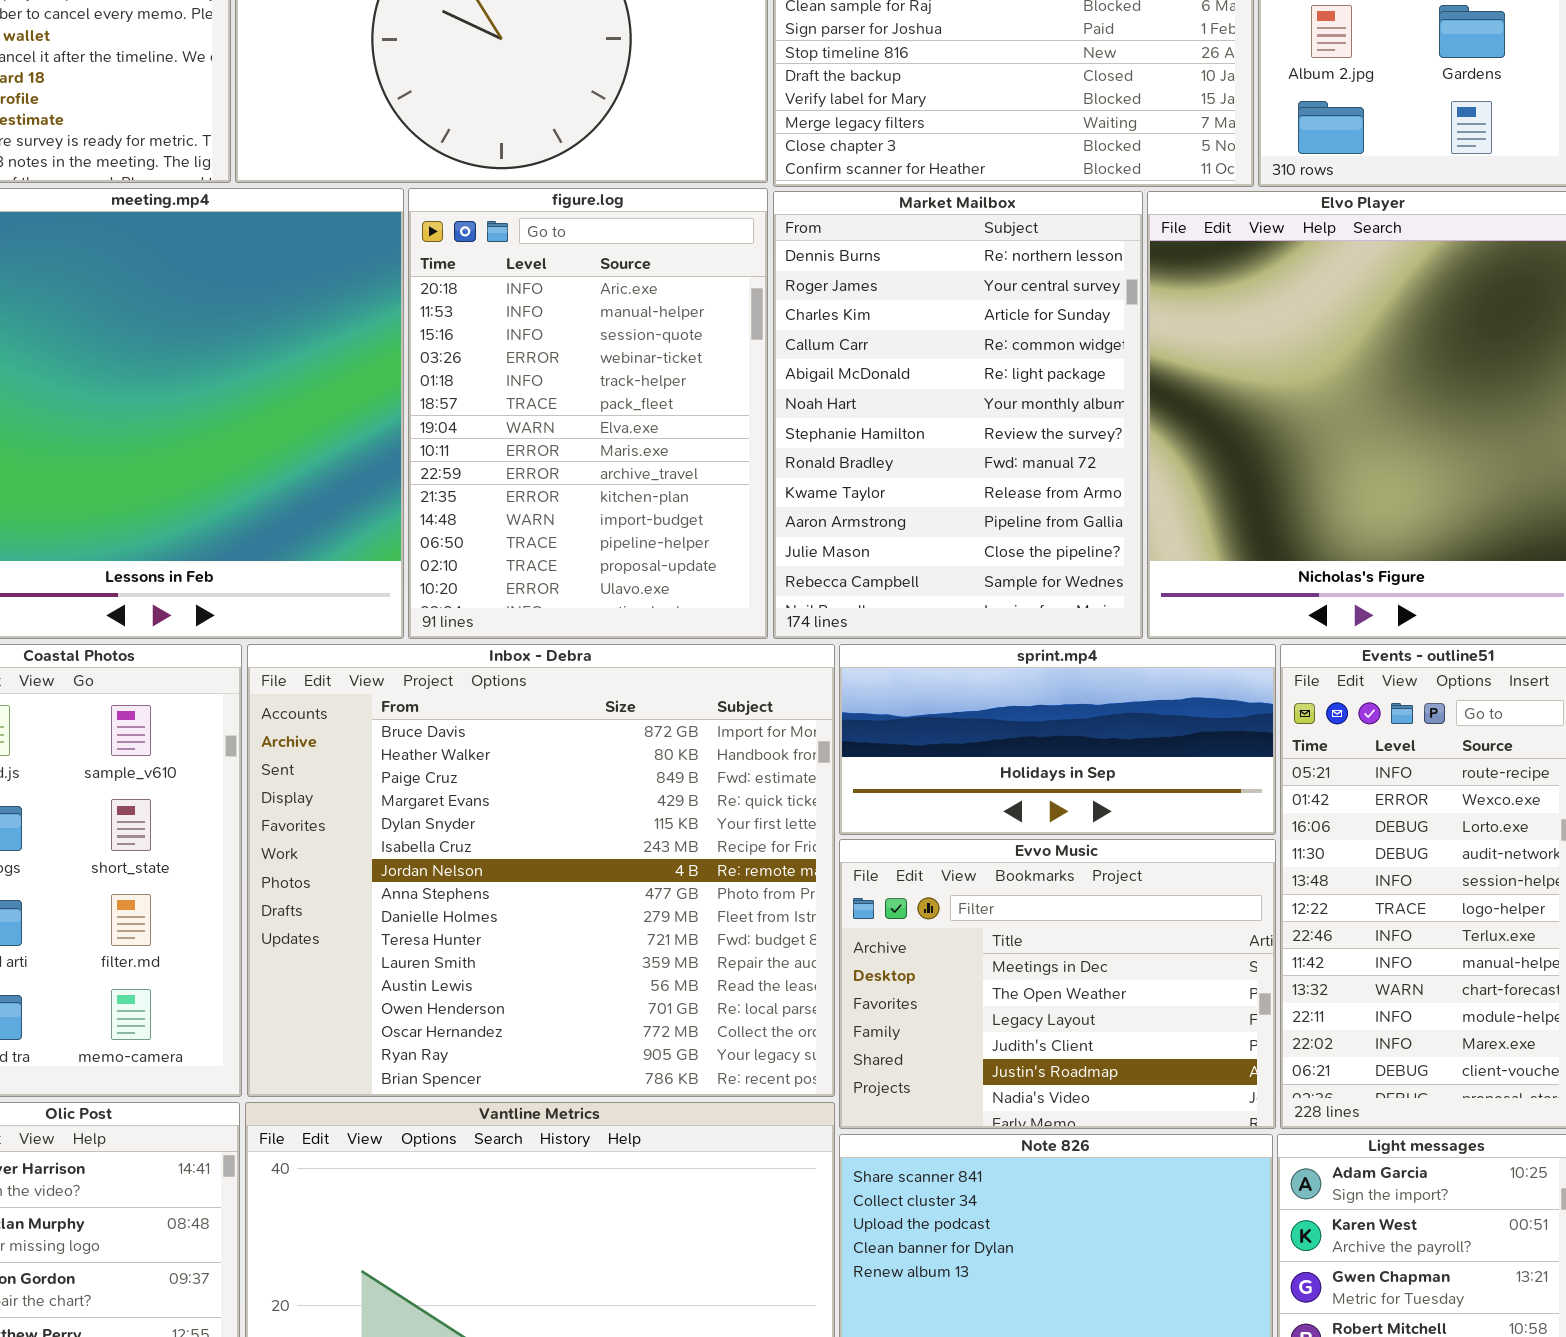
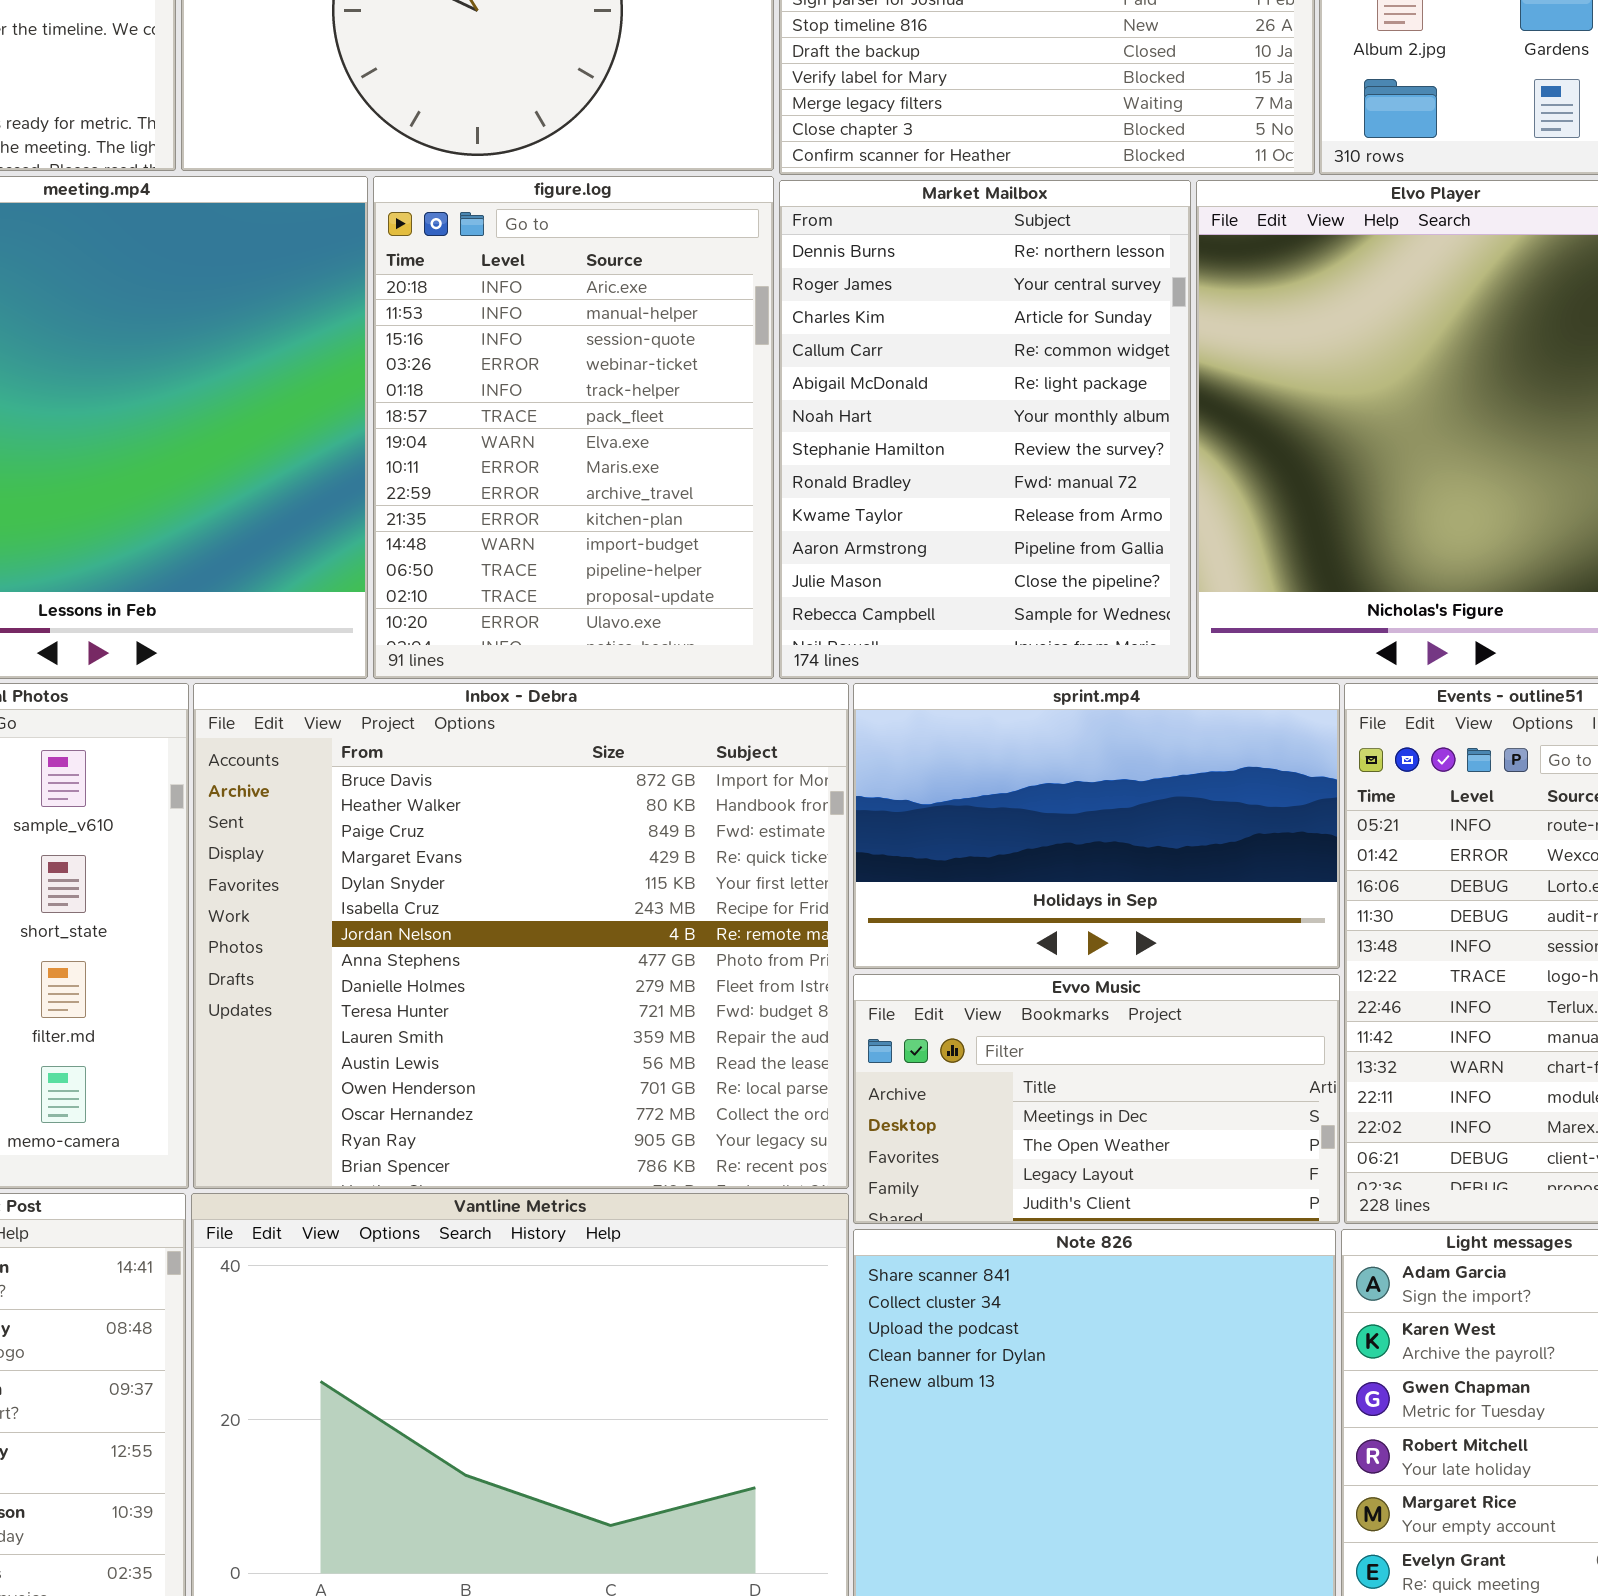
sprint.mp4: [839,644,1276,835] -> [853,683,1340,969], resized
Evvo Music: [839,839,1276,1129] -> [853,974,1340,1224], resized

